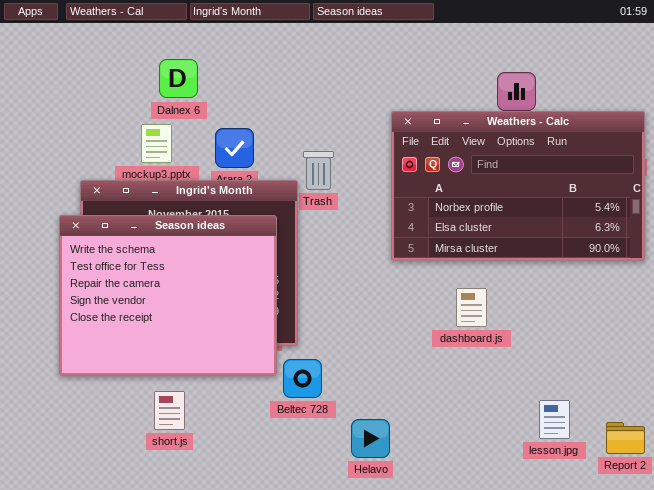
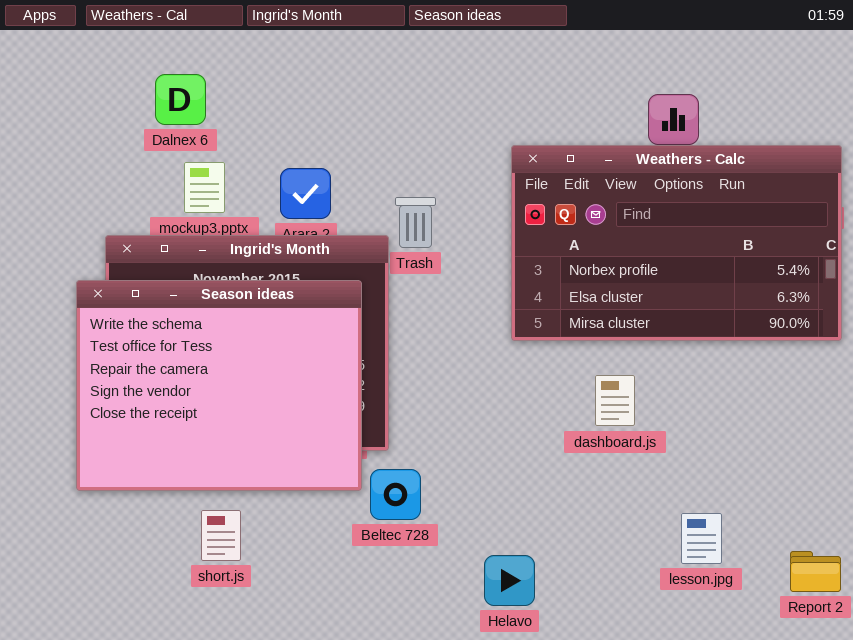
Dalnex 6: [159,59,198,98] -> [155,74,206,125], moved
lesson.jpg: [539,400,570,439] -> [681,513,722,564], moved
Helavo: [351,419,390,458] -> [484,555,535,606], moved

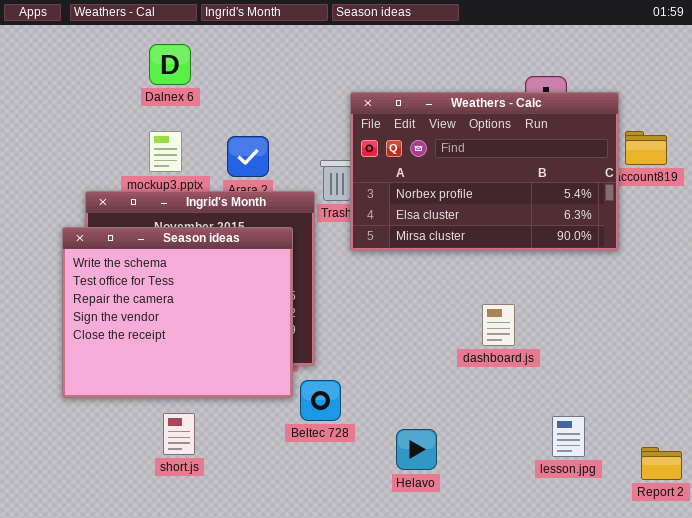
Dalnex 6: [155,74,206,125] -> [149,44,191,85], moved
Weathers - Calc: [511,145,842,341] -> [350,92,619,251], moved
Helavo: [484,555,535,606] -> [396,429,437,470], moved

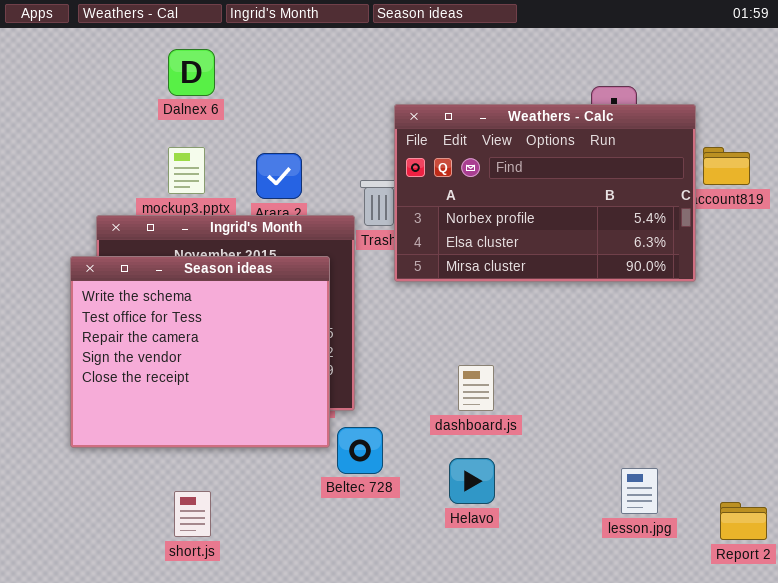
dashboard.js: [482,304,515,346] -> [458,365,494,411], moved
short.js: [163,413,195,455] -> [174,491,211,537], moved
Helavo: [396,429,437,470] -> [449,458,495,504], moved

